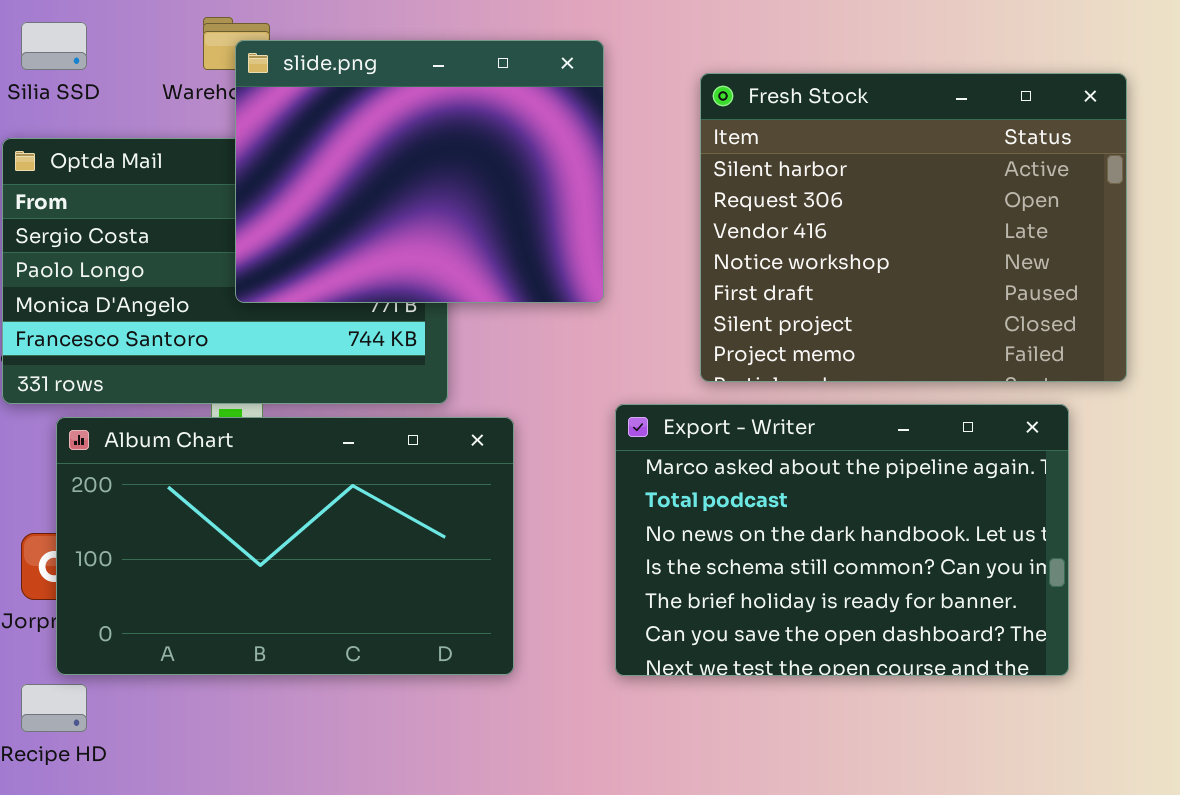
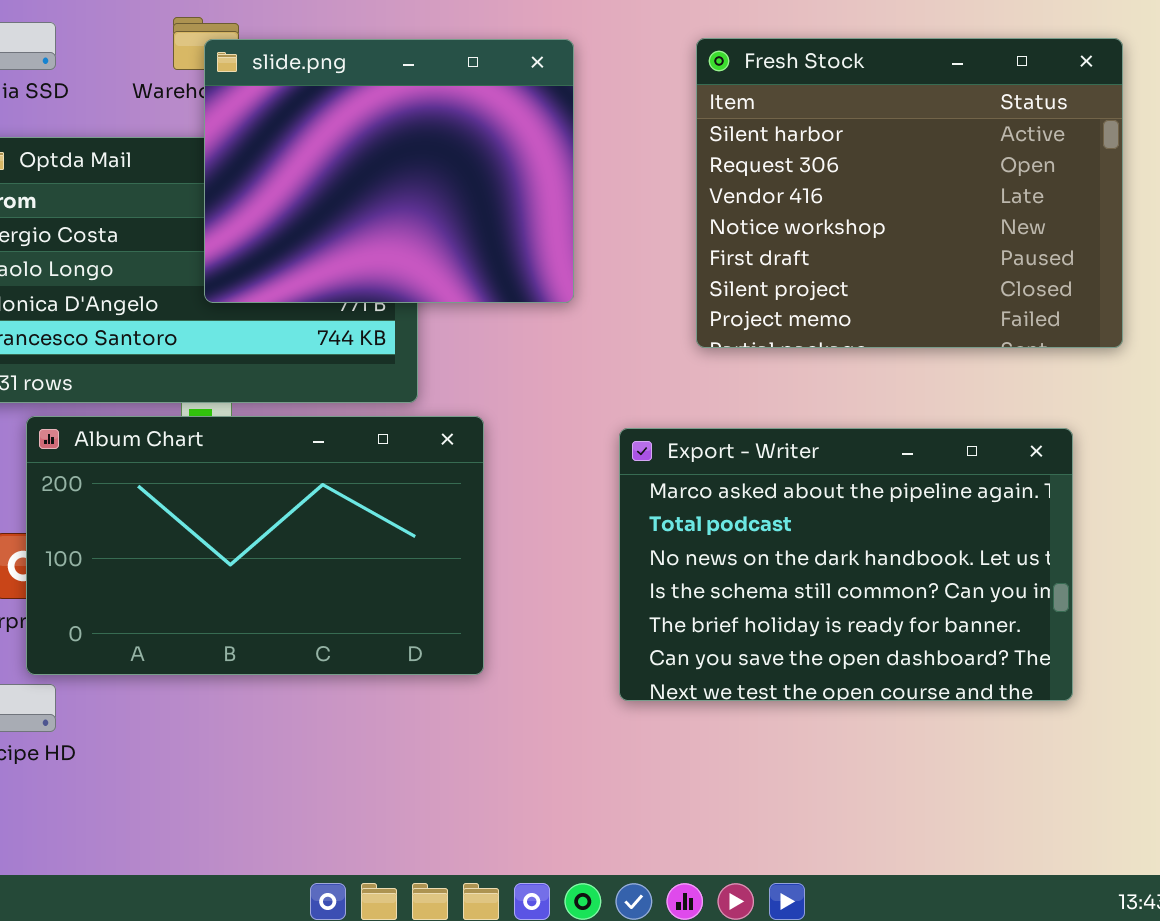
Fresh Stock: [700,73,1127,382] -> [696,38,1123,348], moved
Export - Writer: [615,404,1069,676] -> [619,428,1073,701], moved

